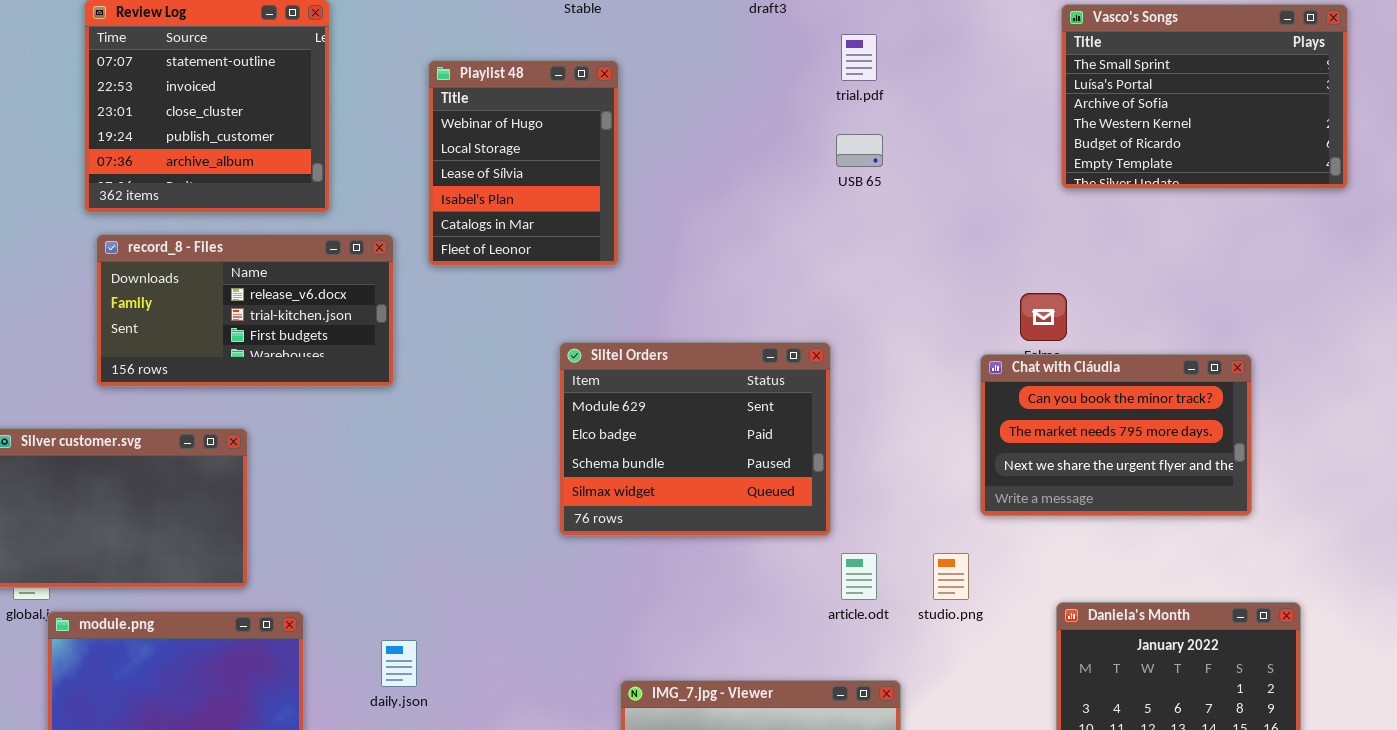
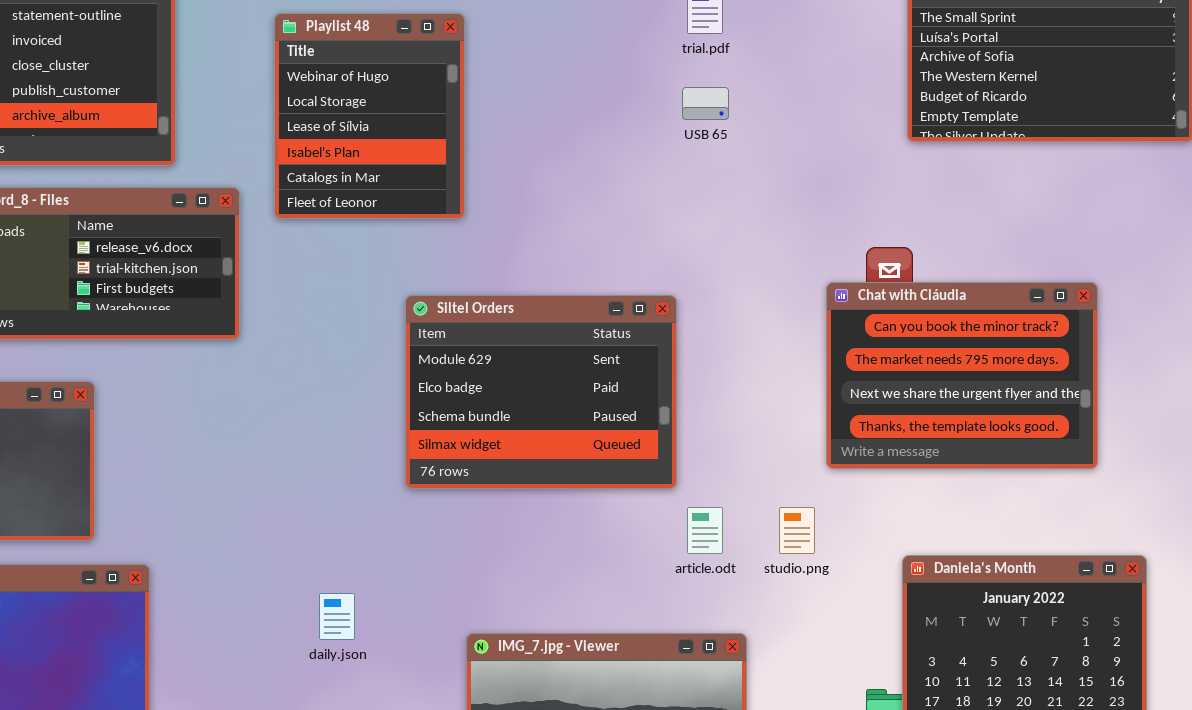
Chat with Cláudia: [980,354,1252,516] -> [826,282,1098,469], resized
daily.json: [381,640,417,687] -> [319,593,355,640], moved

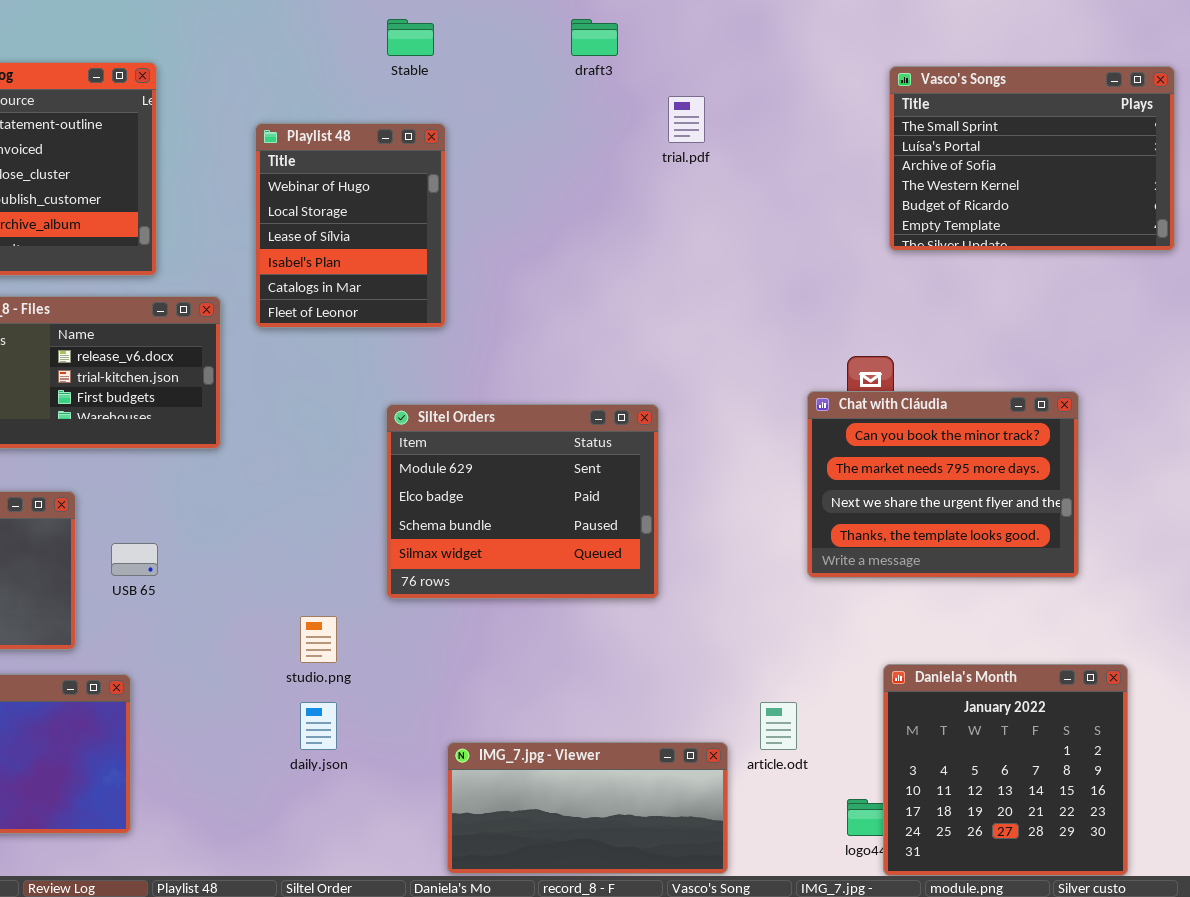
USB 65: [682,87,729,120] -> [111,543,158,576], moved
article.odt: [687,507,723,554] -> [760,702,797,750], moved
studio.png: [779,507,815,554] -> [300,616,337,663], moved

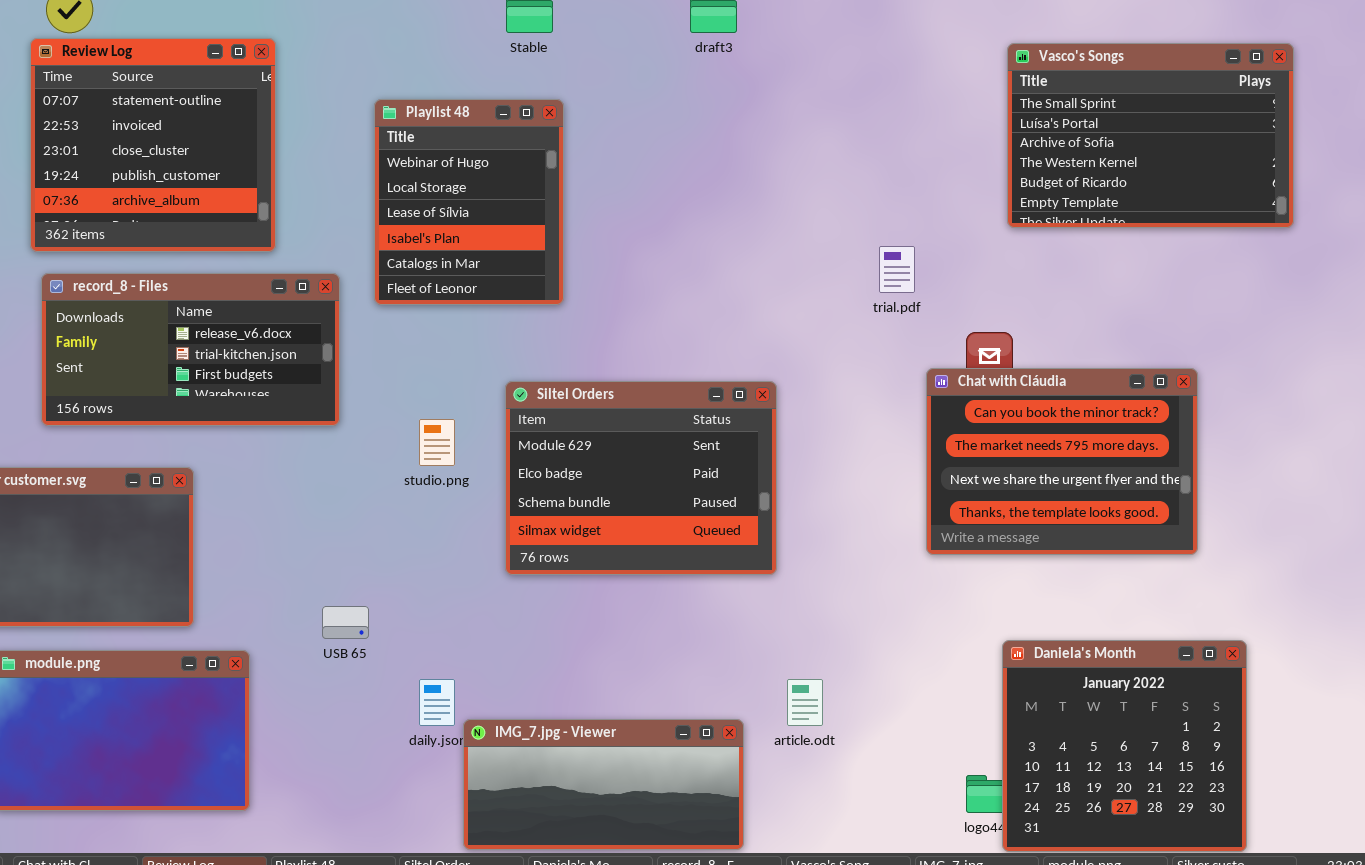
trial.pdf: [668,96,705,143] -> [879,246,915,293], moved
USB 65: [111,543,158,576] -> [322,606,369,639], moved
studio.png: [300,616,337,663] -> [419,419,455,466], moved
article.odt: [760,702,797,750] -> [787,679,823,726], moved
IMG_7.jpg - Viewer: [447,742,728,874] -> [463,719,744,850], moved

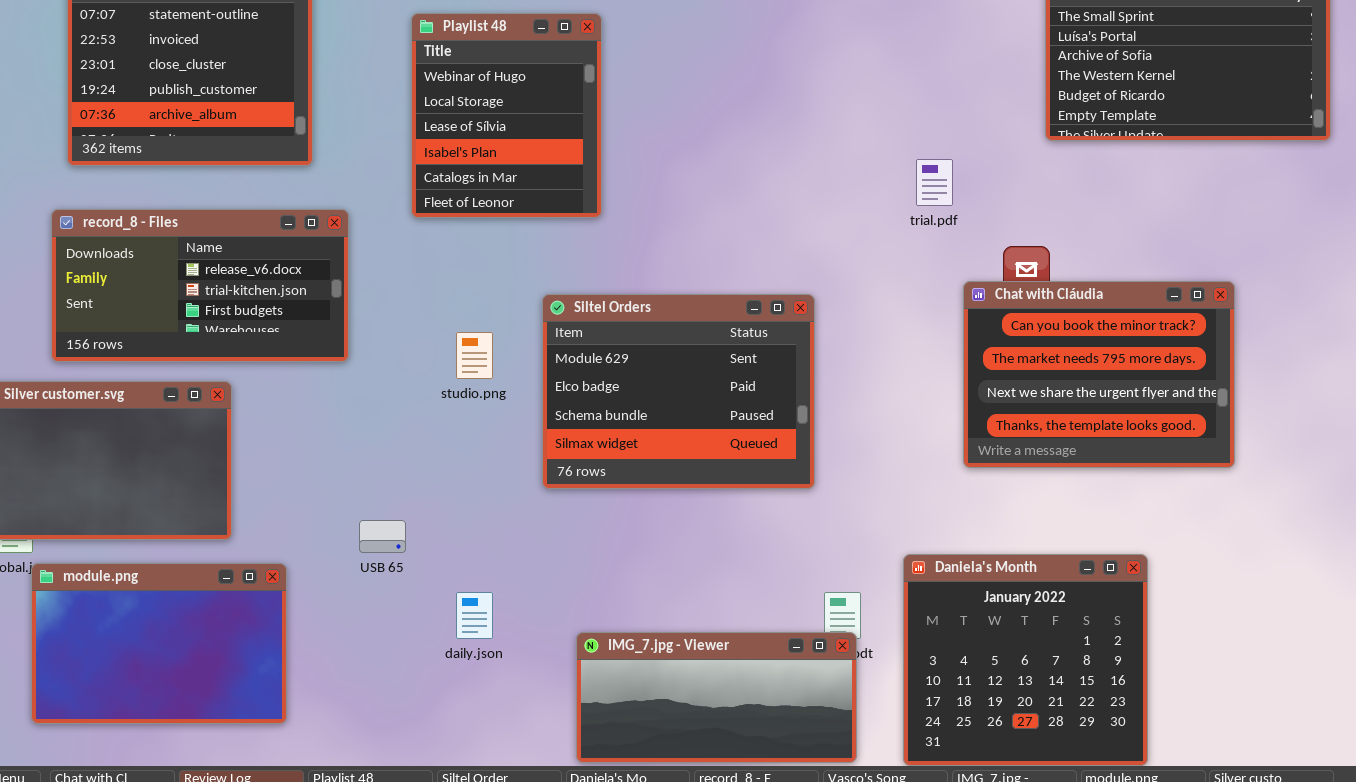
record_8 - Files: [41,273,340,426] -> [51,209,349,362], moved
Daniela's Month: [1002,640,1247,852] -> [903,554,1148,766], moved
IMG_7.jpg - Viewer: [463,719,744,850] -> [576,632,857,763], moved

